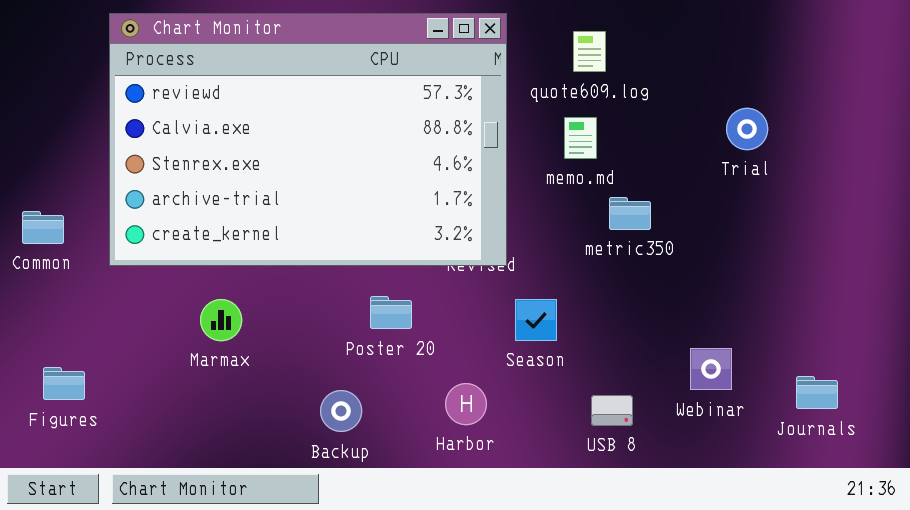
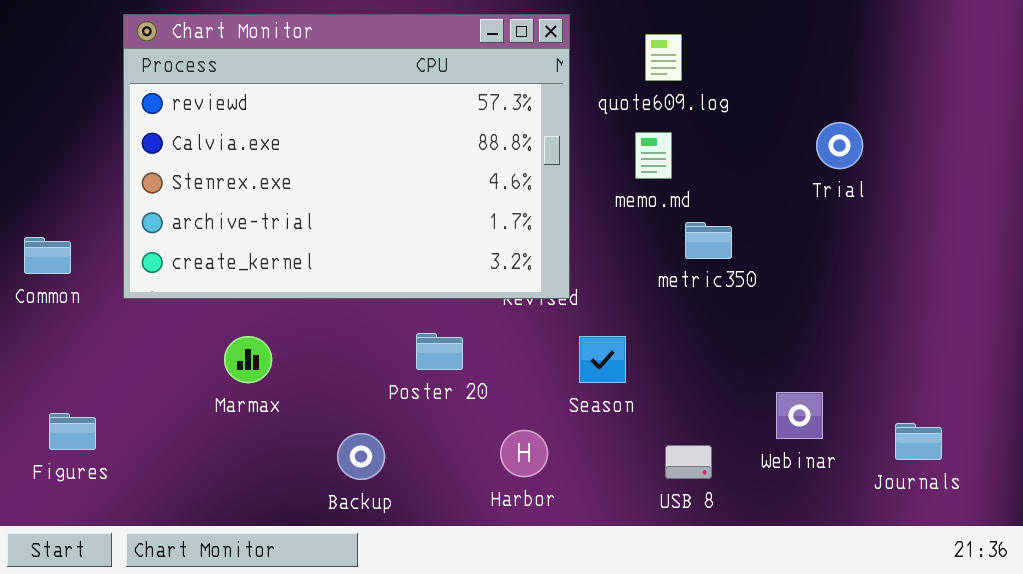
Backup: [320,390,362,432] -> [337,433,385,480], moved

